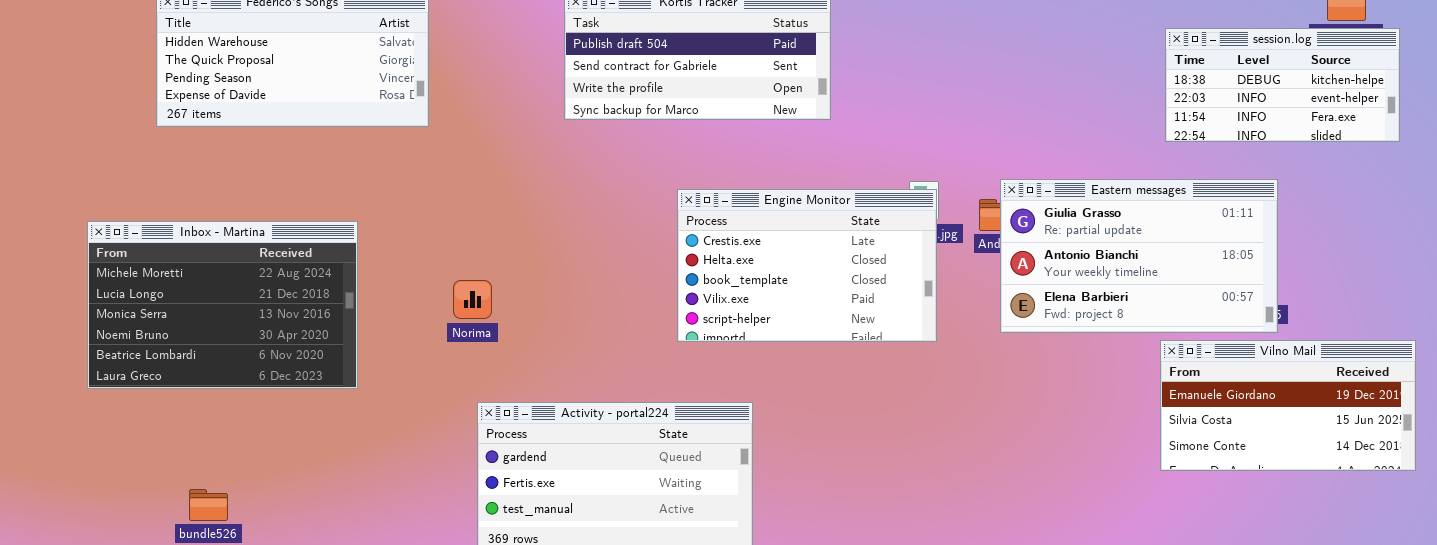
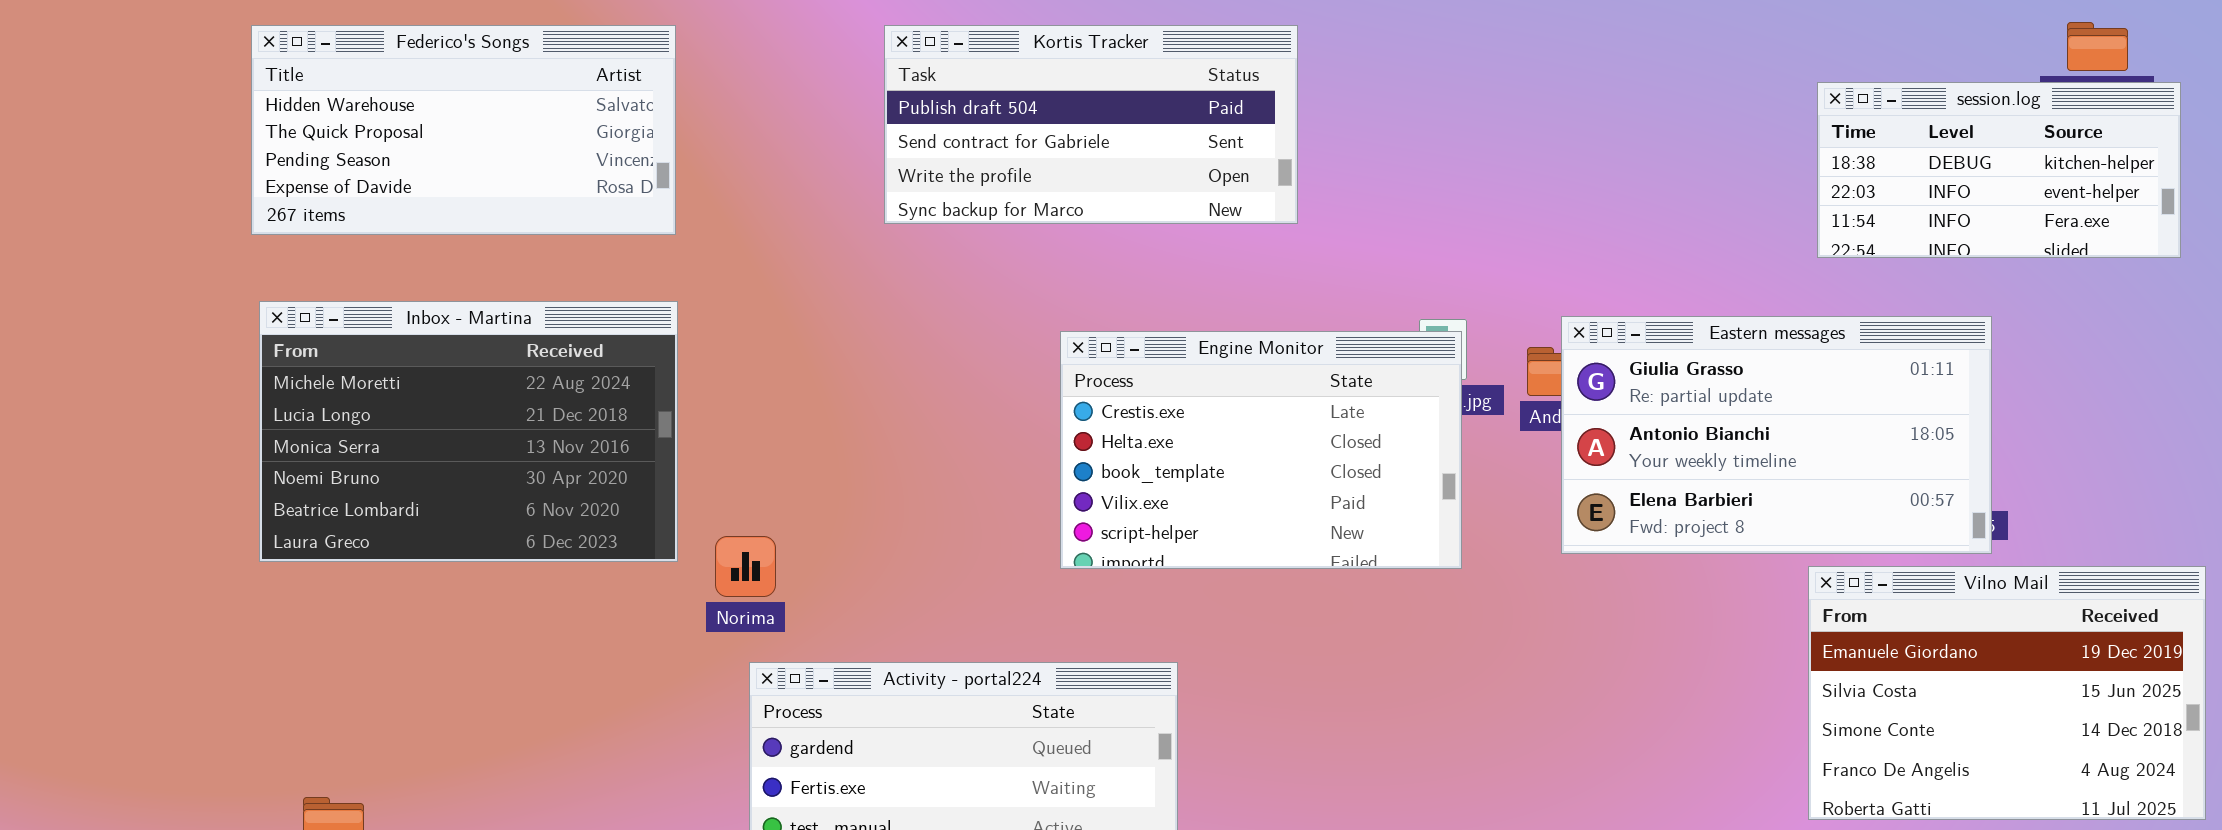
Inbox - Martina: [87,221,358,389] -> [259,301,678,562], moved
Norima: [453,280,492,319] -> [715,536,776,597], moved
Vilno Mail: [1160,340,1416,471] -> [1808,566,2206,820], resized

